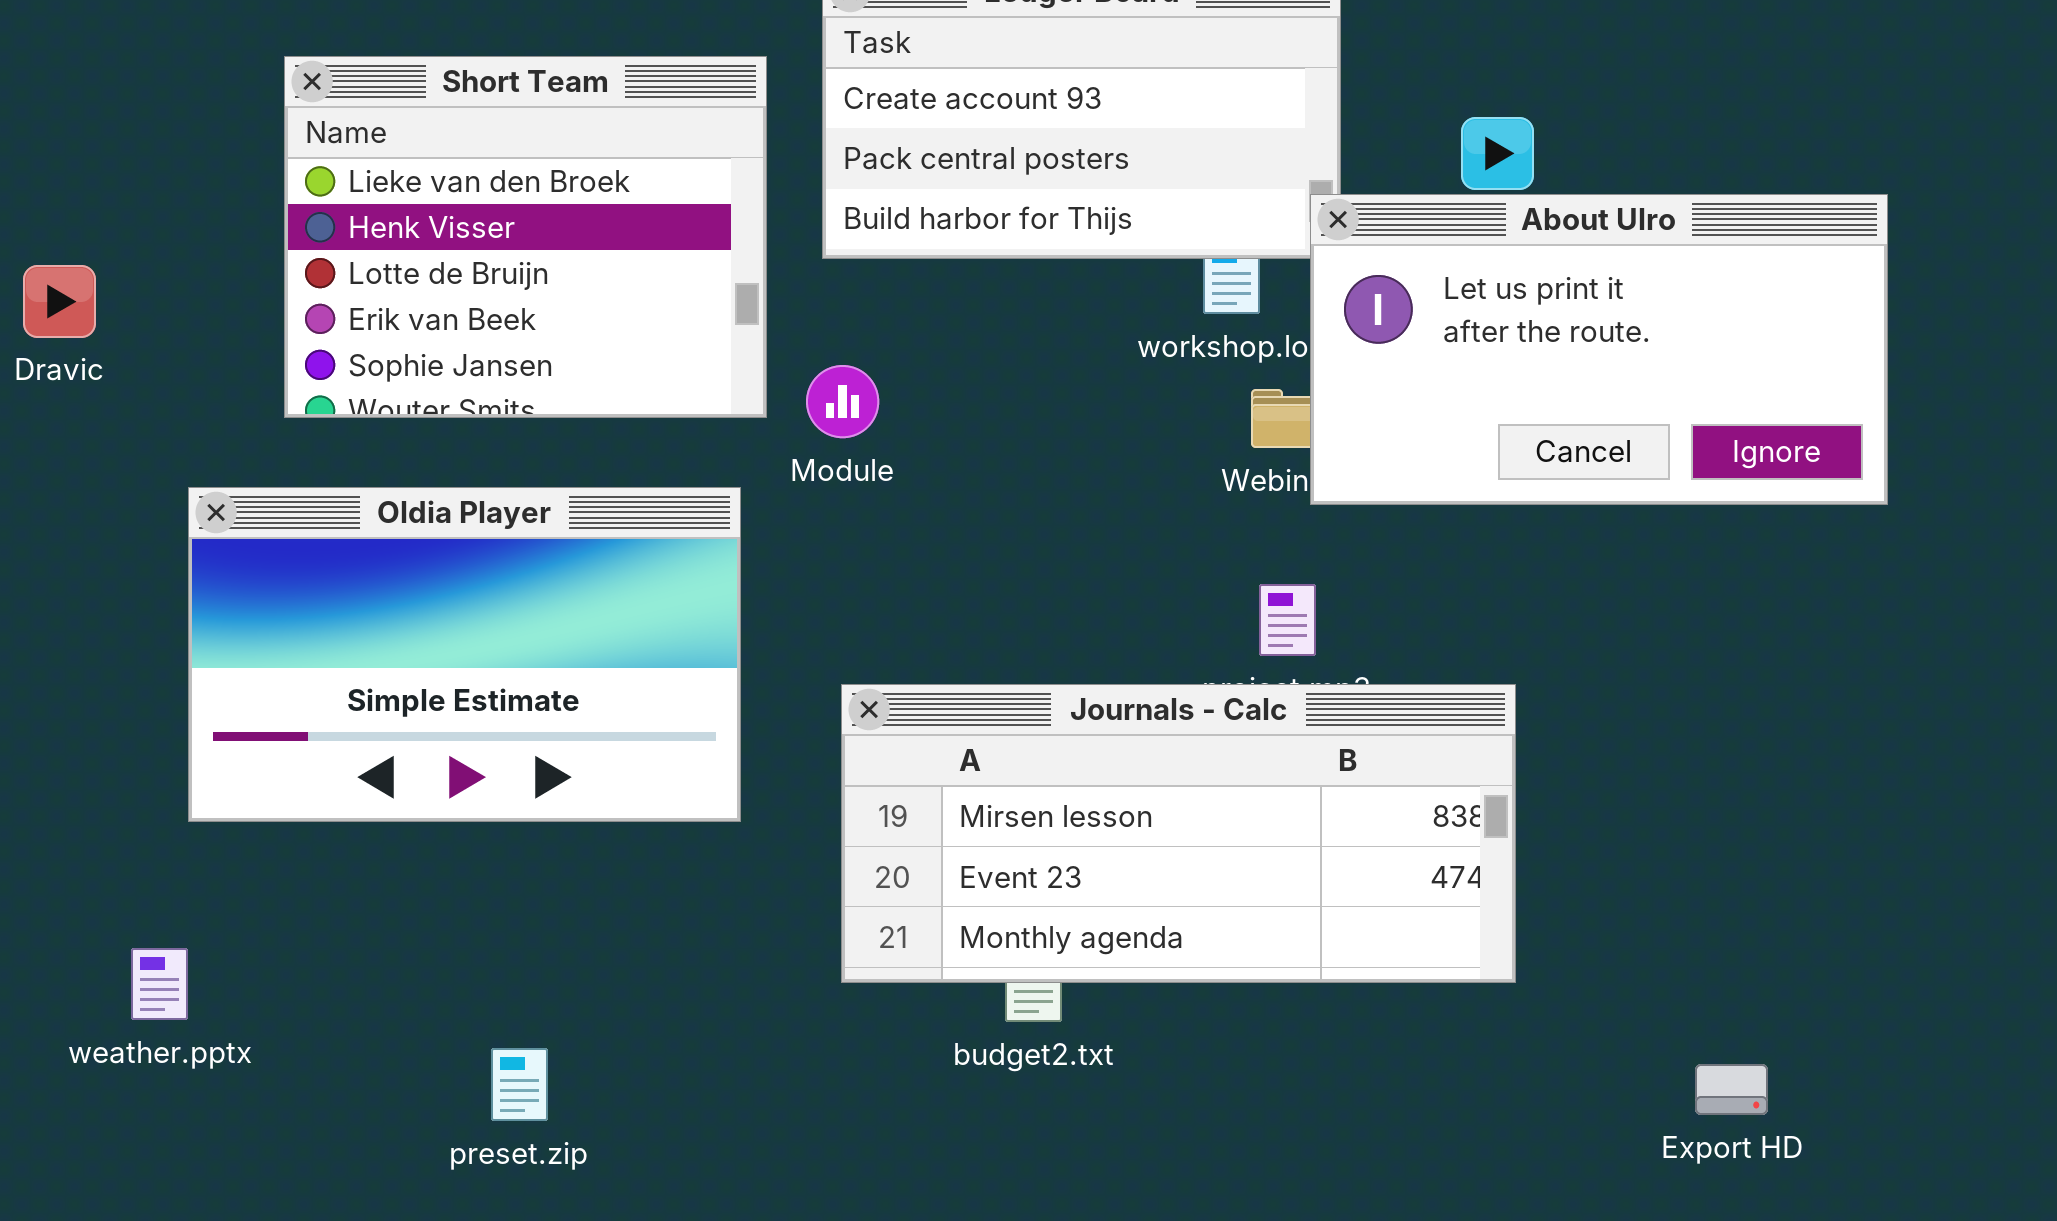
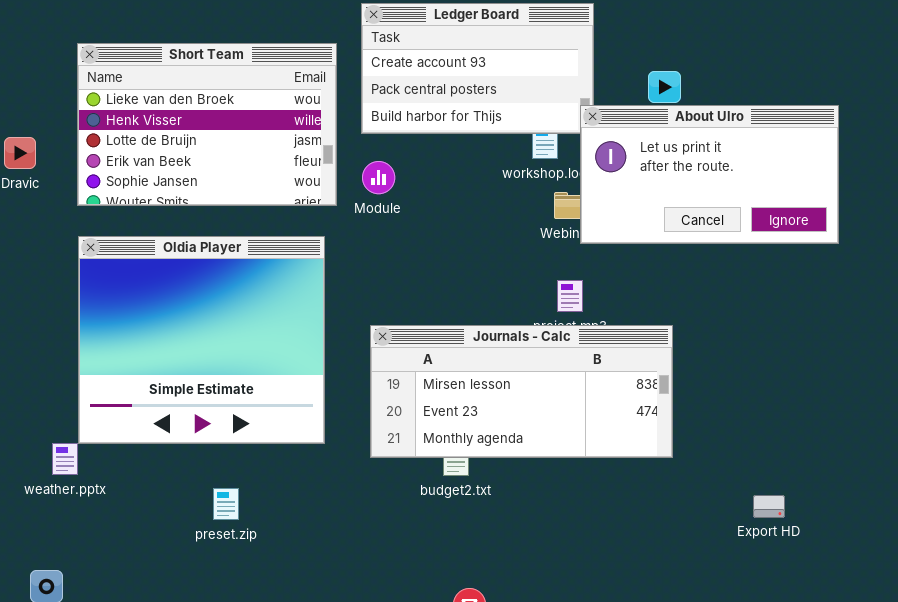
Short Team: [284,56,767,418] -> [77,43,337,206], resized
Module: [806,365,879,438] -> [362,161,395,194], moved
Oldia Player: [188,487,741,822] -> [78,236,325,444], resized

